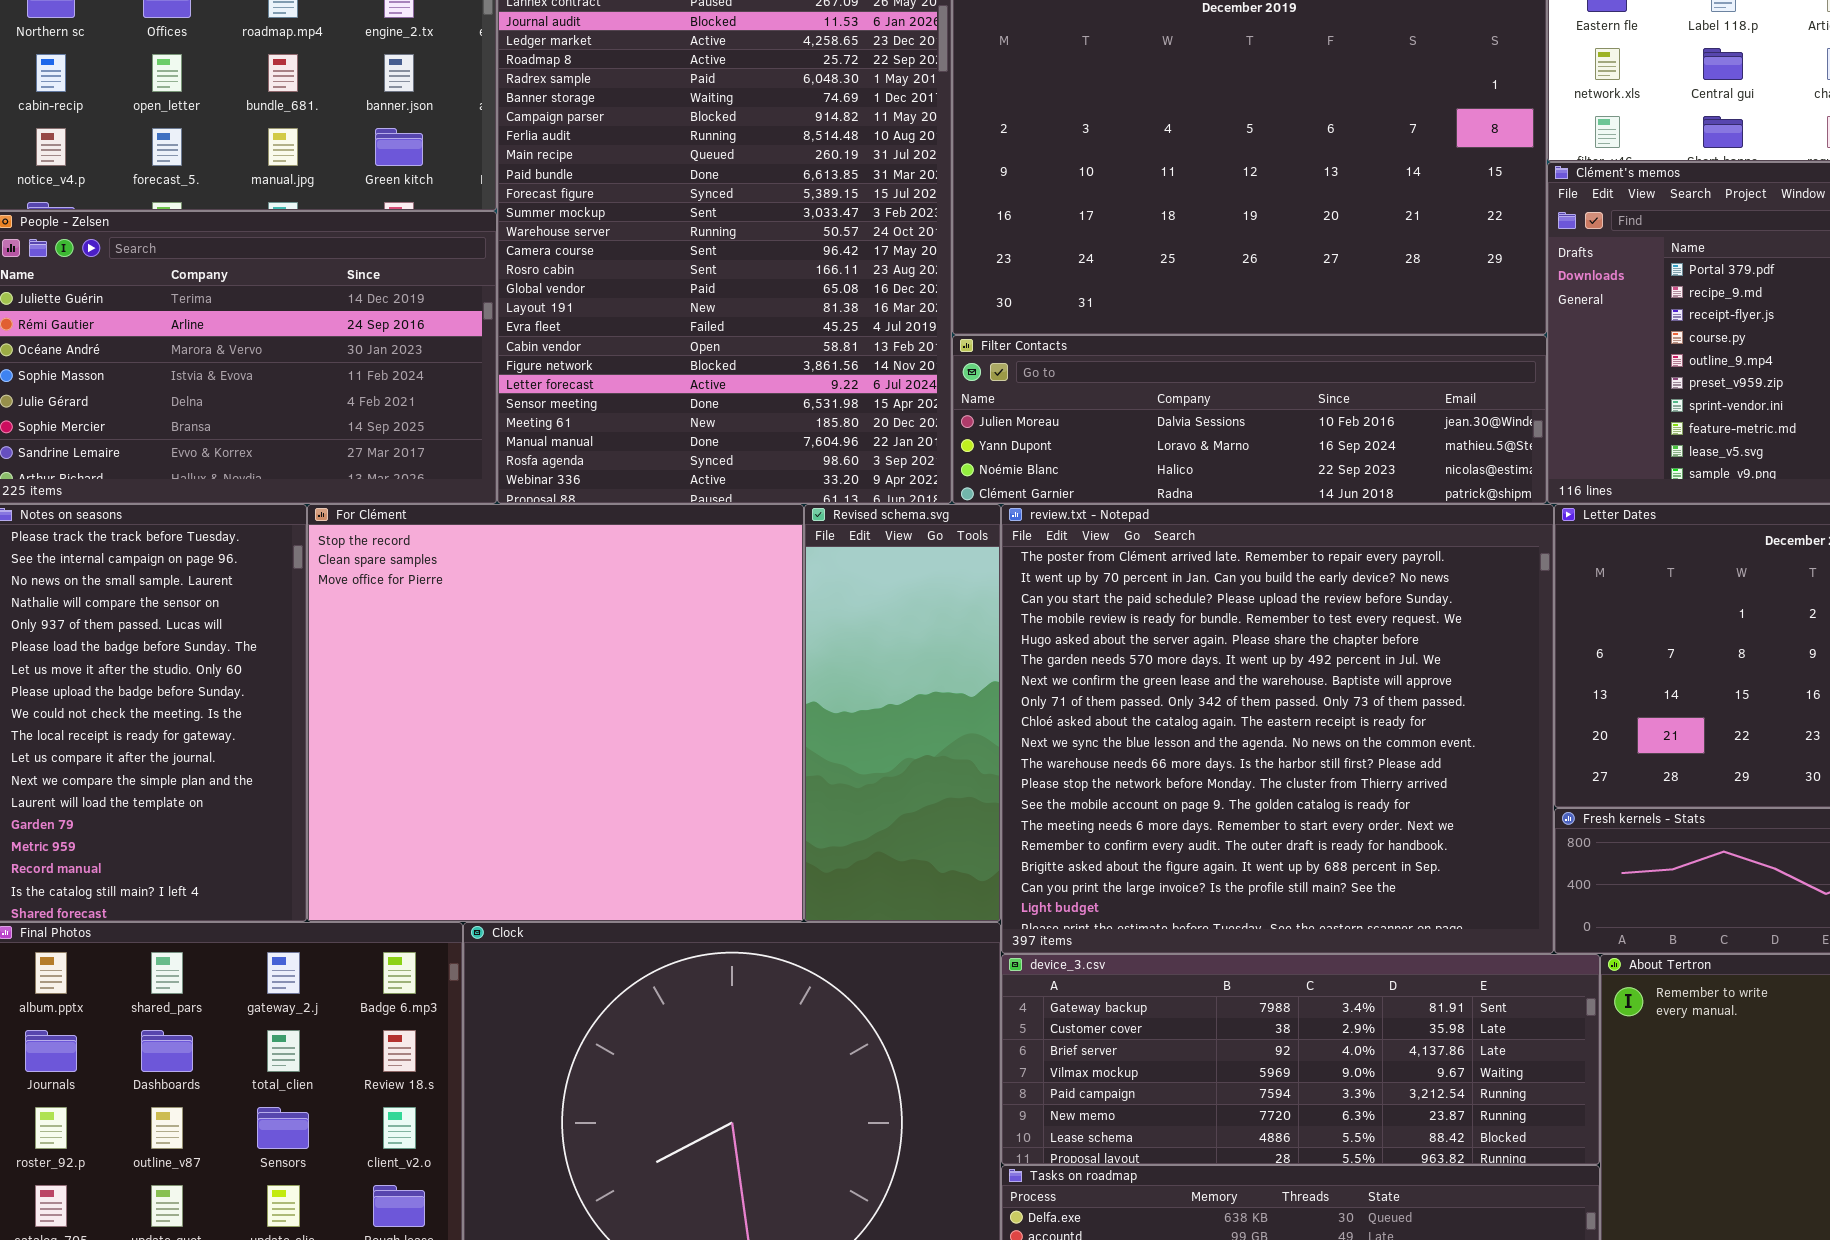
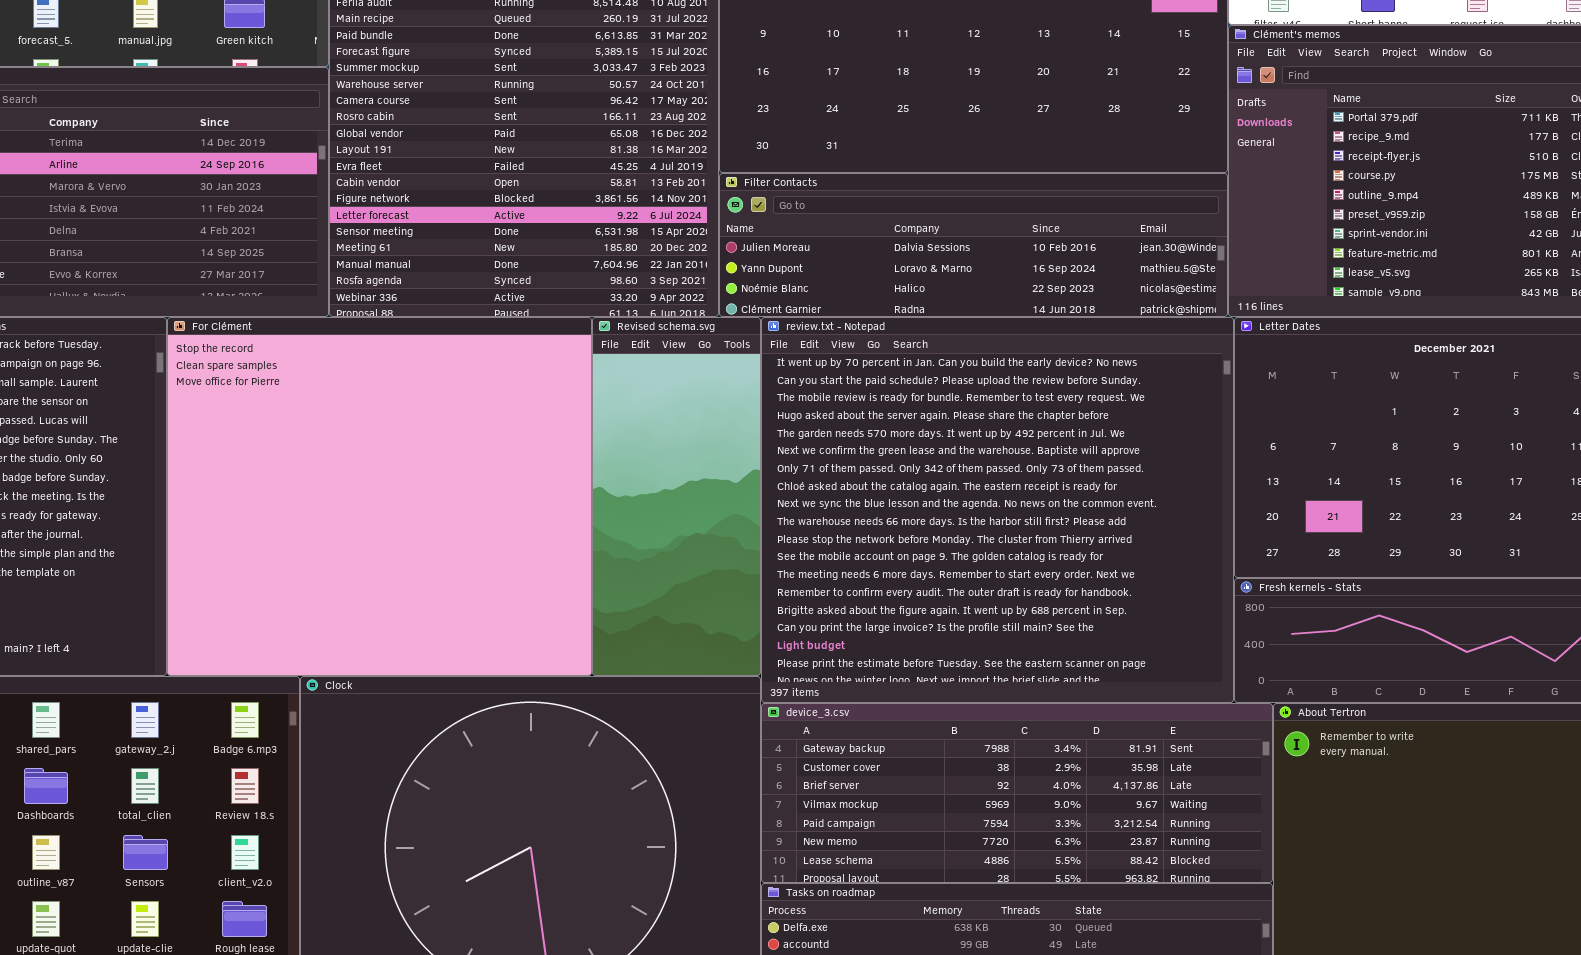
review.txt - Notepad: [1001,504,1554,954] -> [761,317,1234,703], scrolled down 1 row

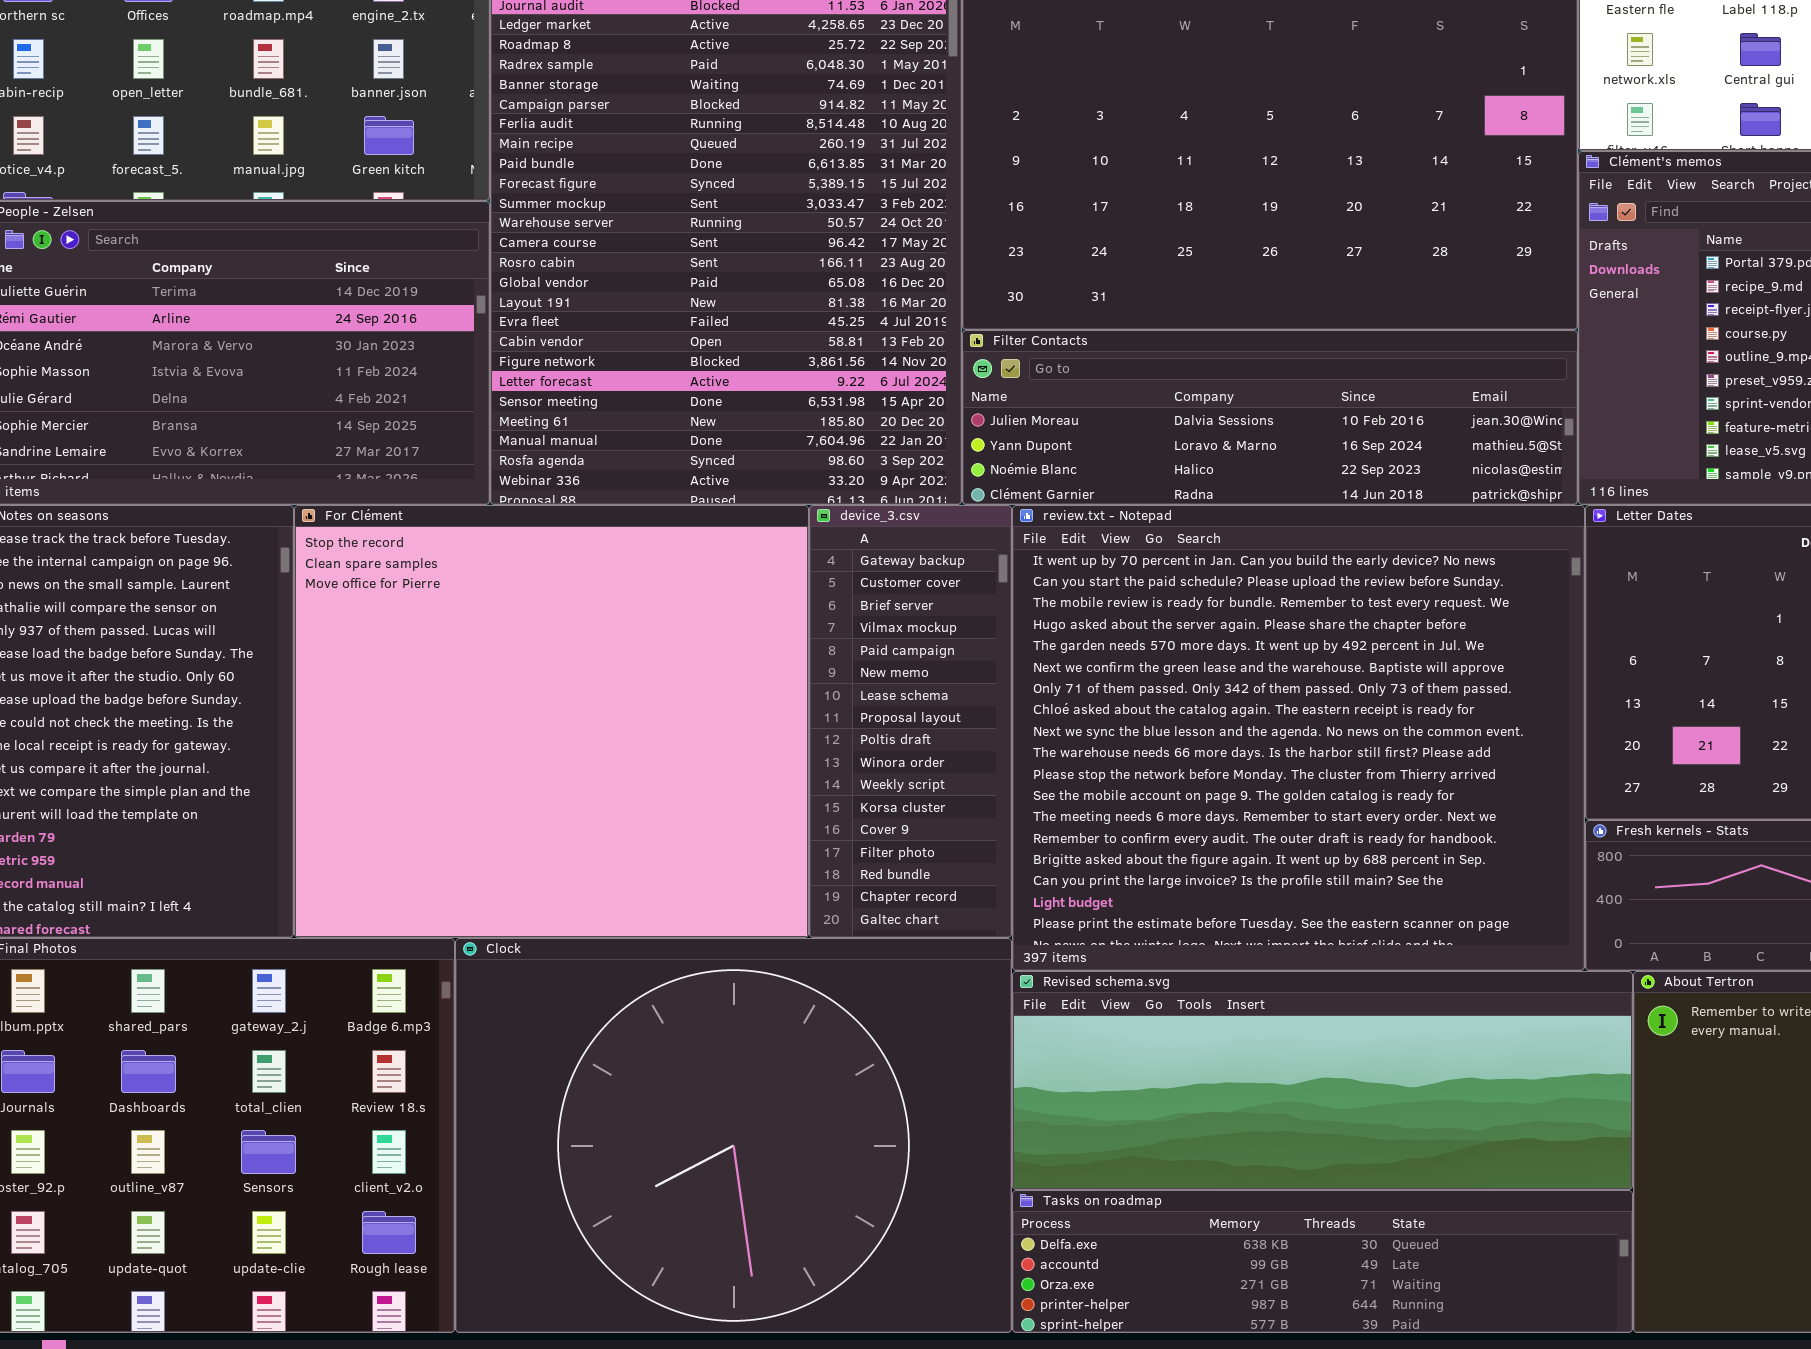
Revised schema.svg: [592,317,761,676] -> [1012,971,1633,1190], moved, resized
device_3.csv: [761,703,1273,883] -> [809,505,1012,938], moved, resized

